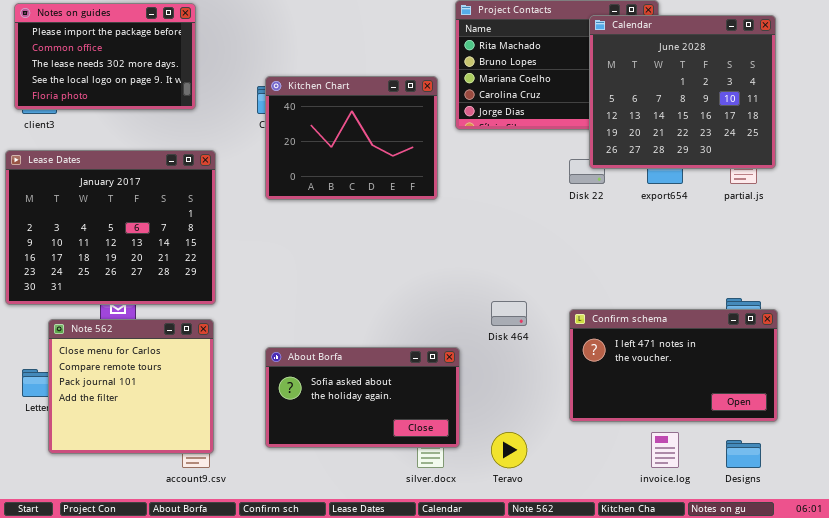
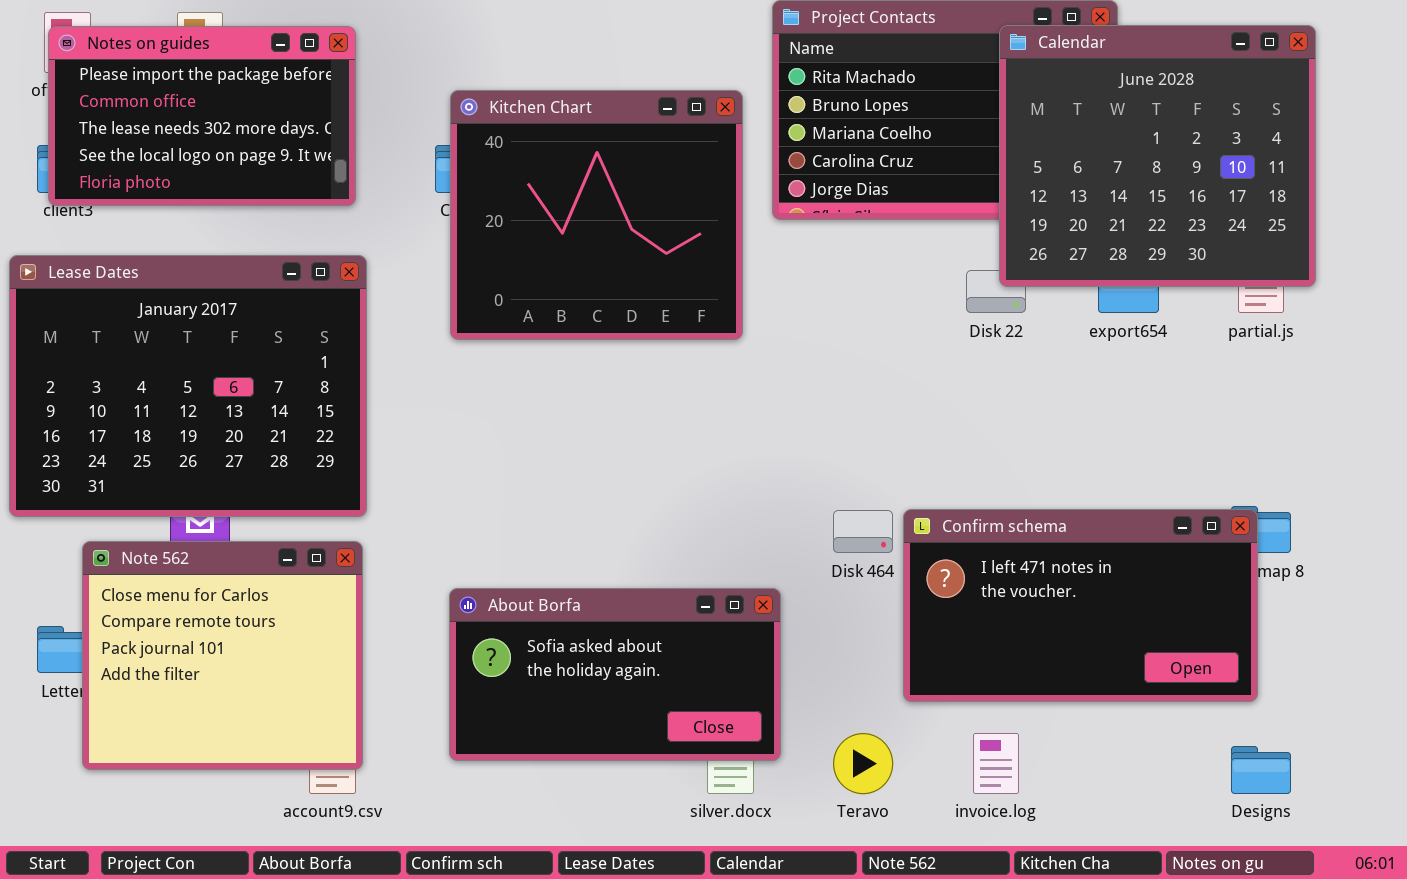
Notes on guides: [14,3,196,110] -> [48,26,356,206], moved
Kitchen Chart: [265,76,438,200] -> [450,90,743,340], resized
Confirm schema: [569,309,778,422] -> [903,509,1258,702], moved
invoice.log: [651,432,679,468] -> [973,733,1019,794], moved

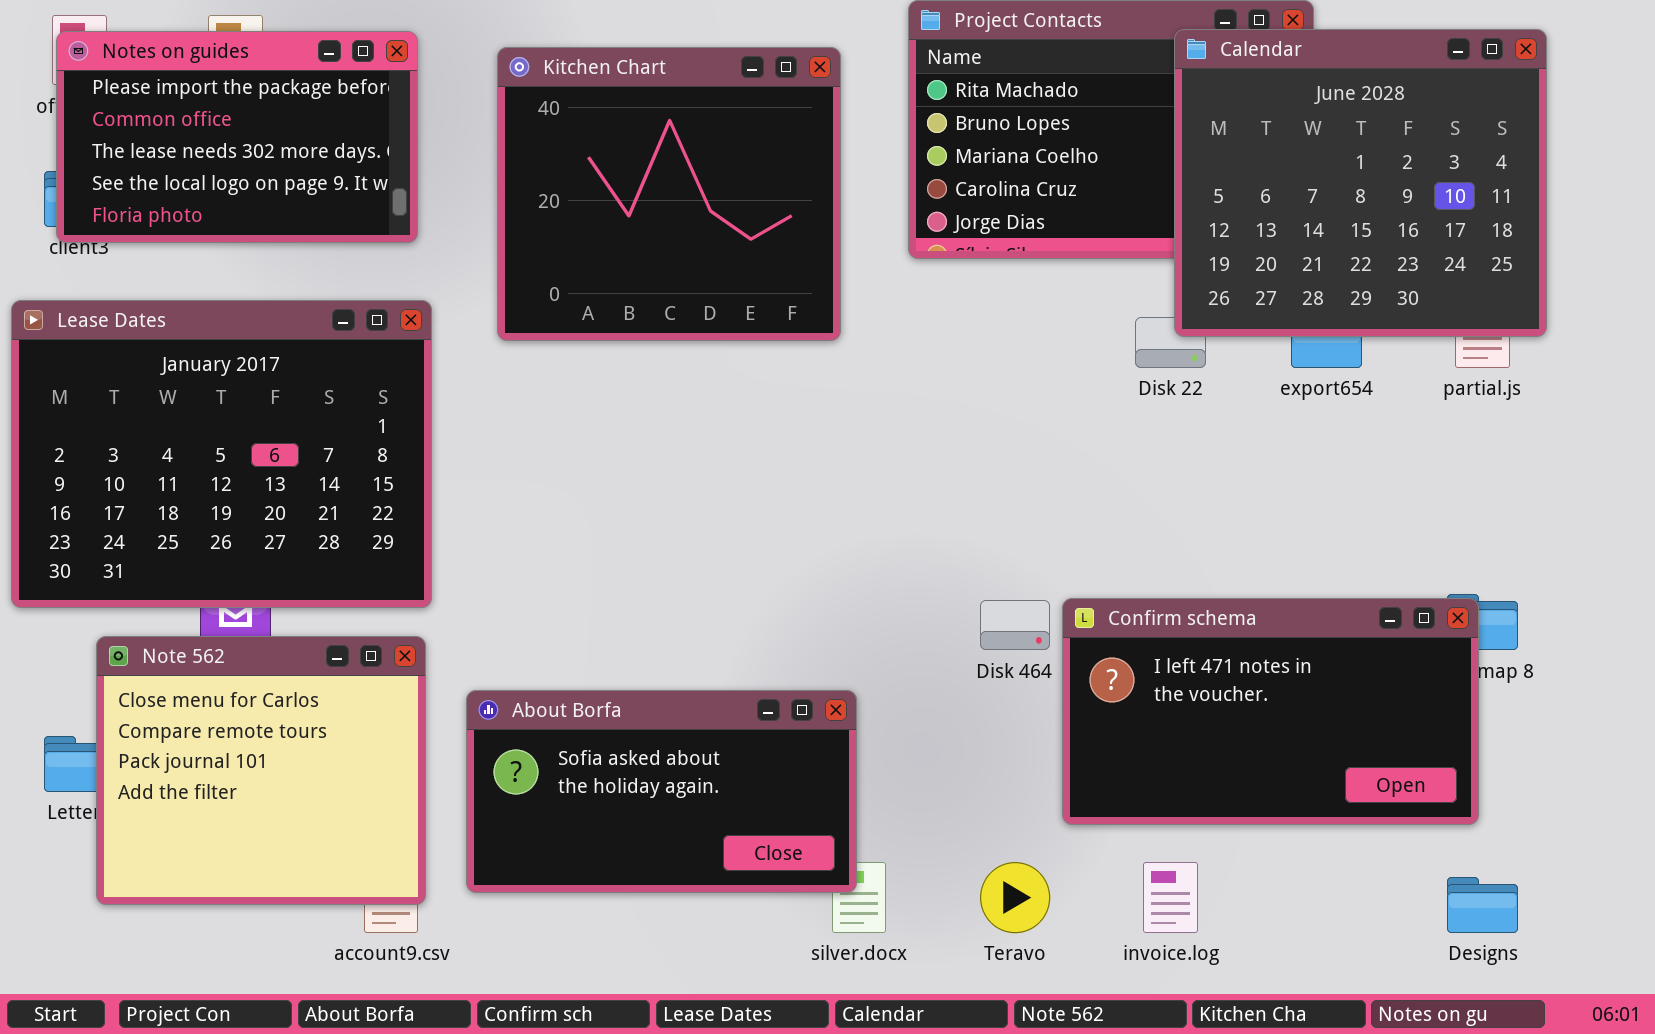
Kitchen Chart: [450,90,743,340] -> [497,47,841,341], moved
About Borfa: [449,588,781,761] -> [466,690,857,893], moved

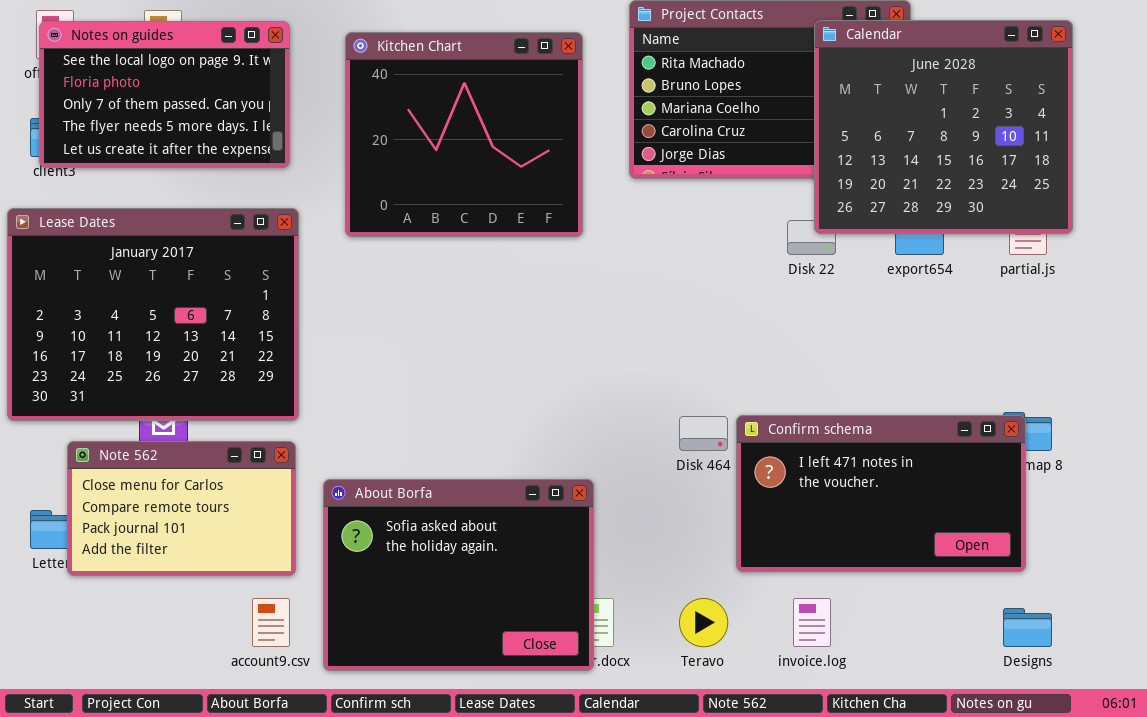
Notes on guides: [56,31,418,243] -> [39,21,290,168], scrolled down 3 rows
Note 562: [96,636,426,905] -> [67,441,296,576], resized
About Borfa: [466,690,857,893] -> [323,479,594,671], resized

